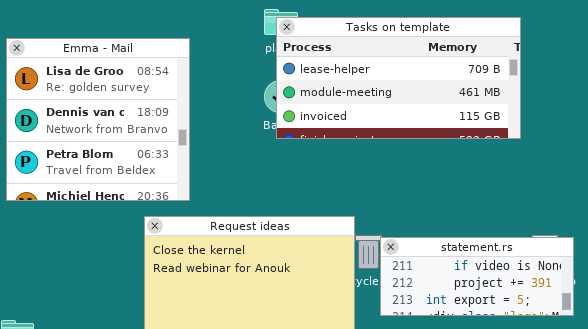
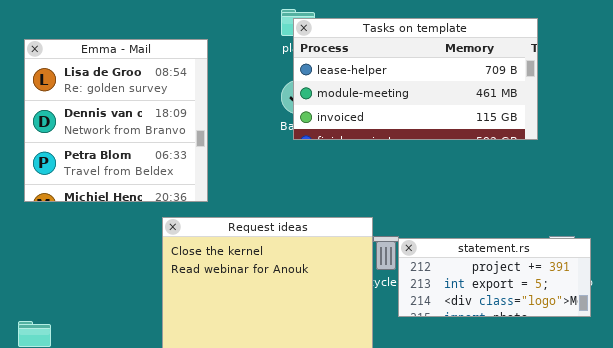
statement.rs: [380,237,574,316] -> [398,238,591,317], scrolled down 1 row

